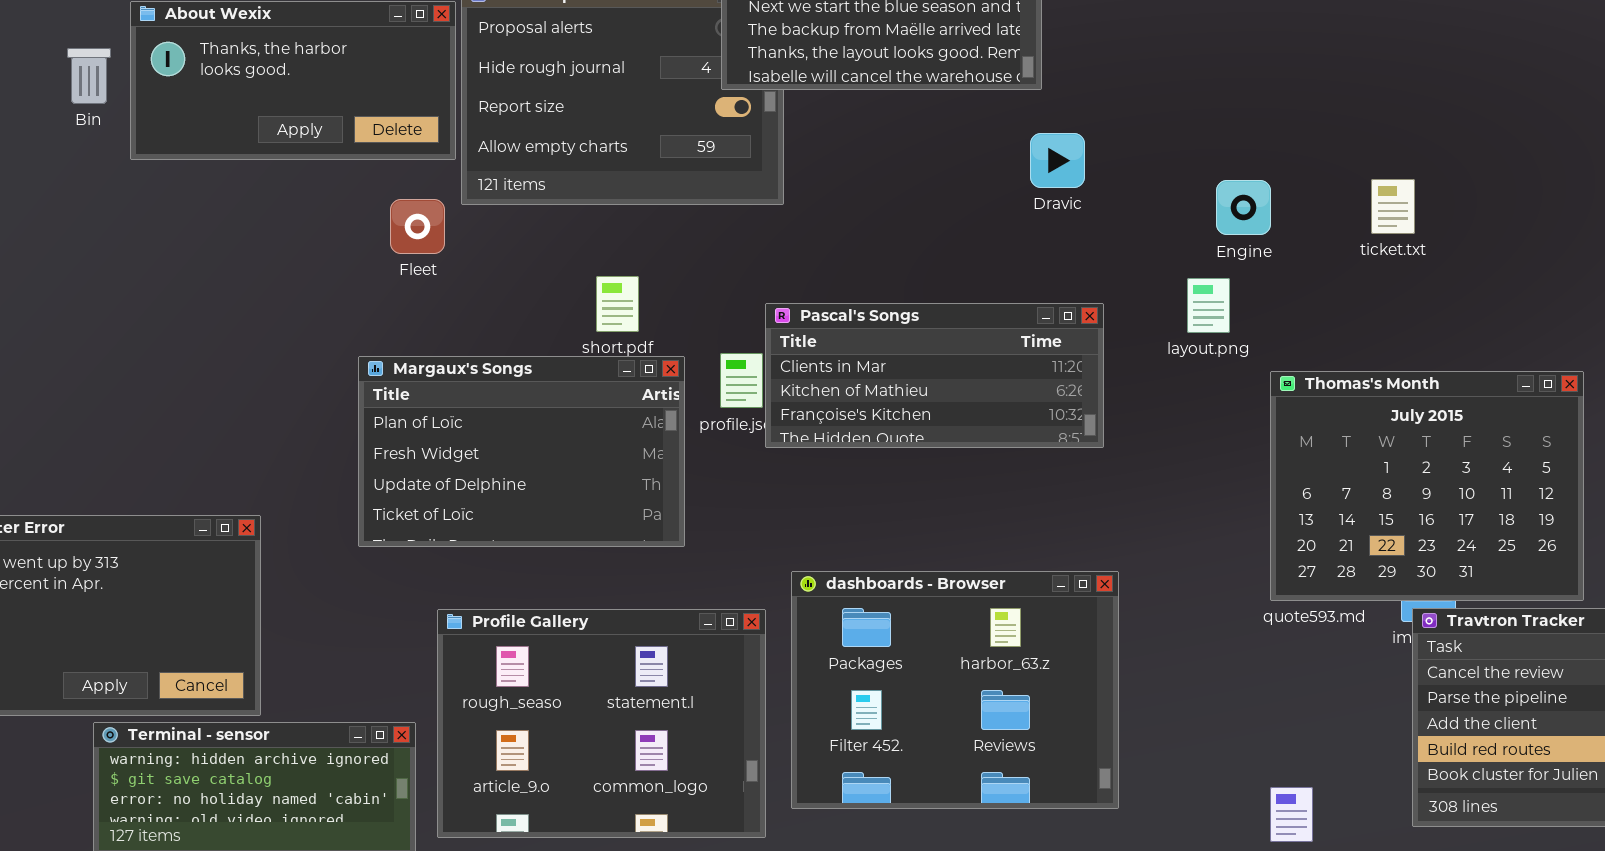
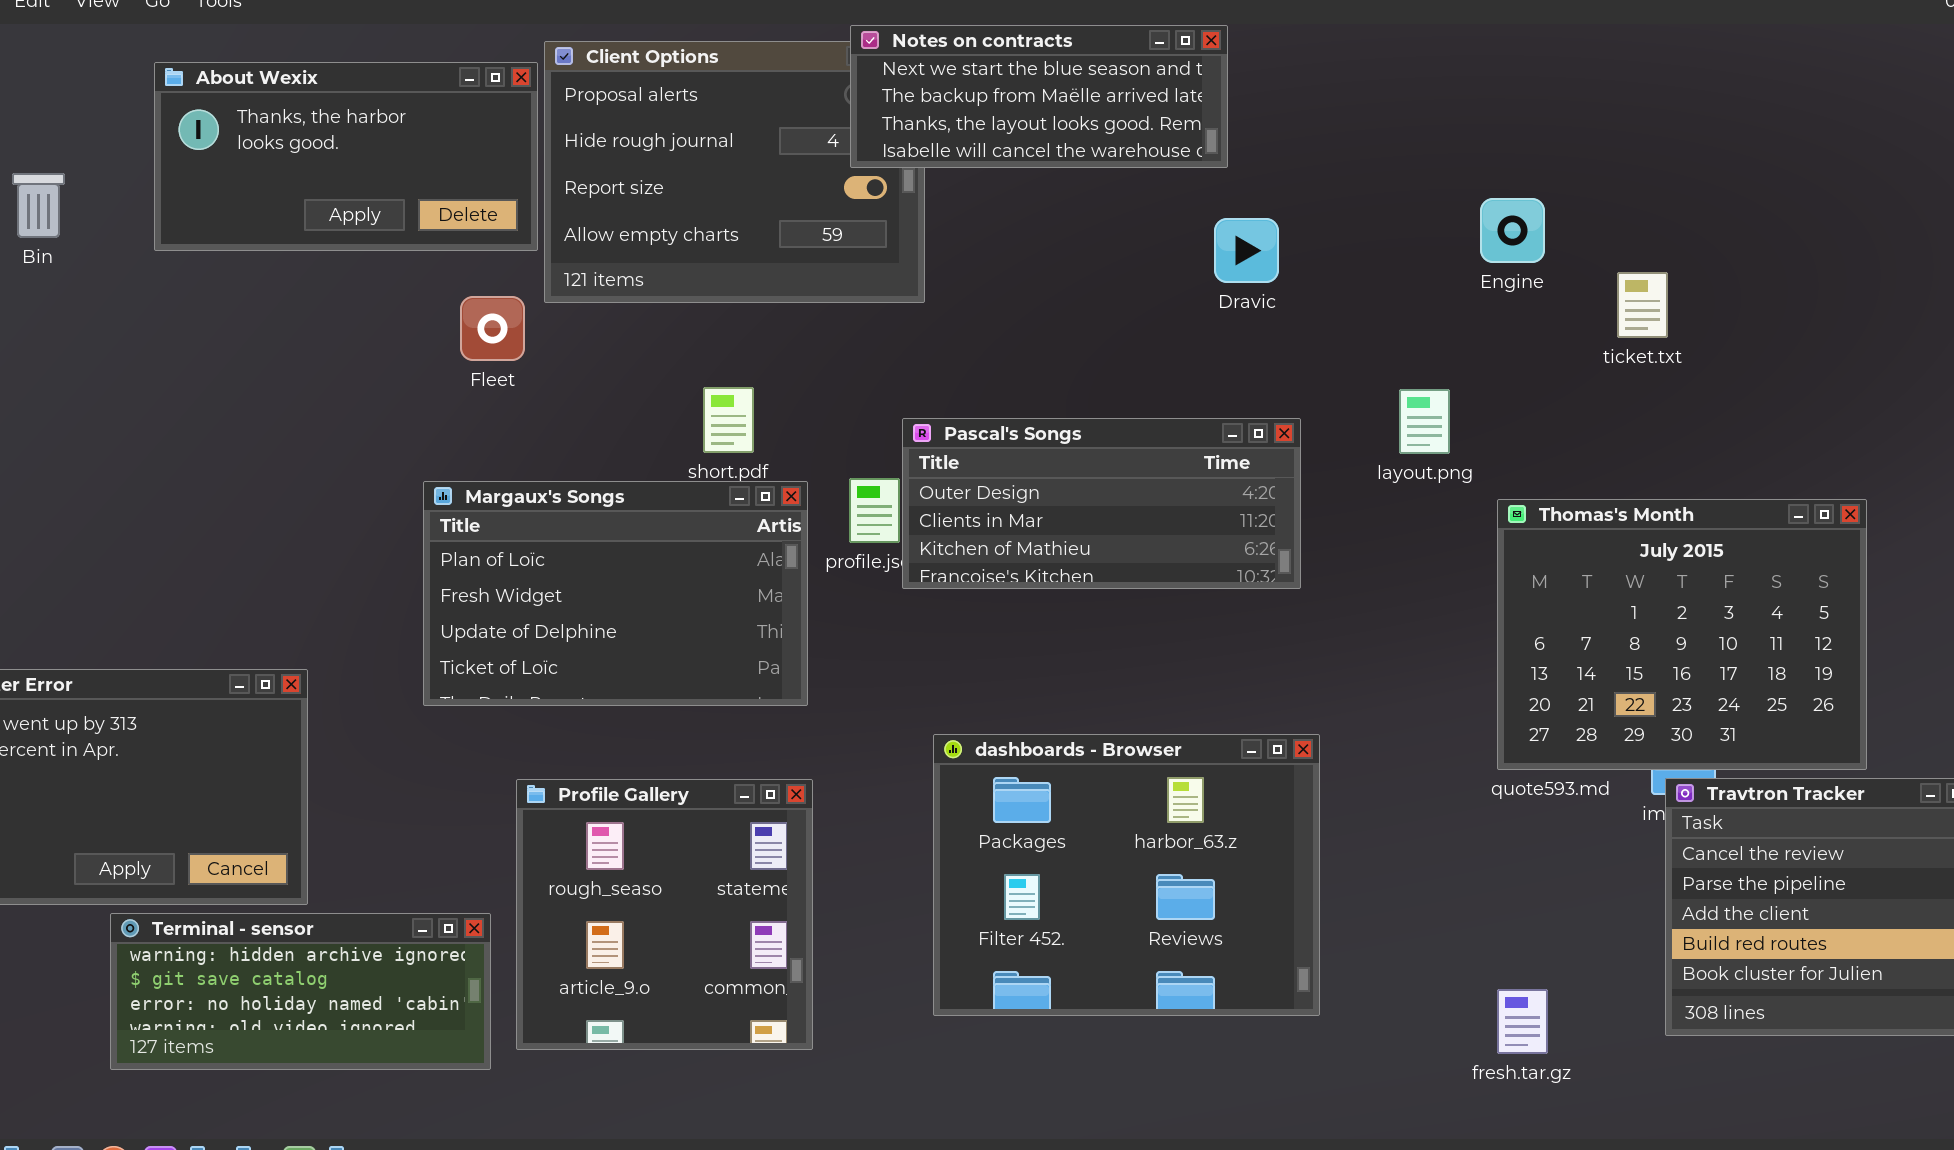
Bin: [67,48,111,104] -> [12,173,65,238], moved
Engine: [1216,180,1271,235] -> [1480,198,1545,263], moved
Pascal's Songs: [765,303,1104,448] -> [902,418,1301,589], scrolled up 1 row
Profile Gallery: [437,609,766,838] -> [516,779,813,1050], resized

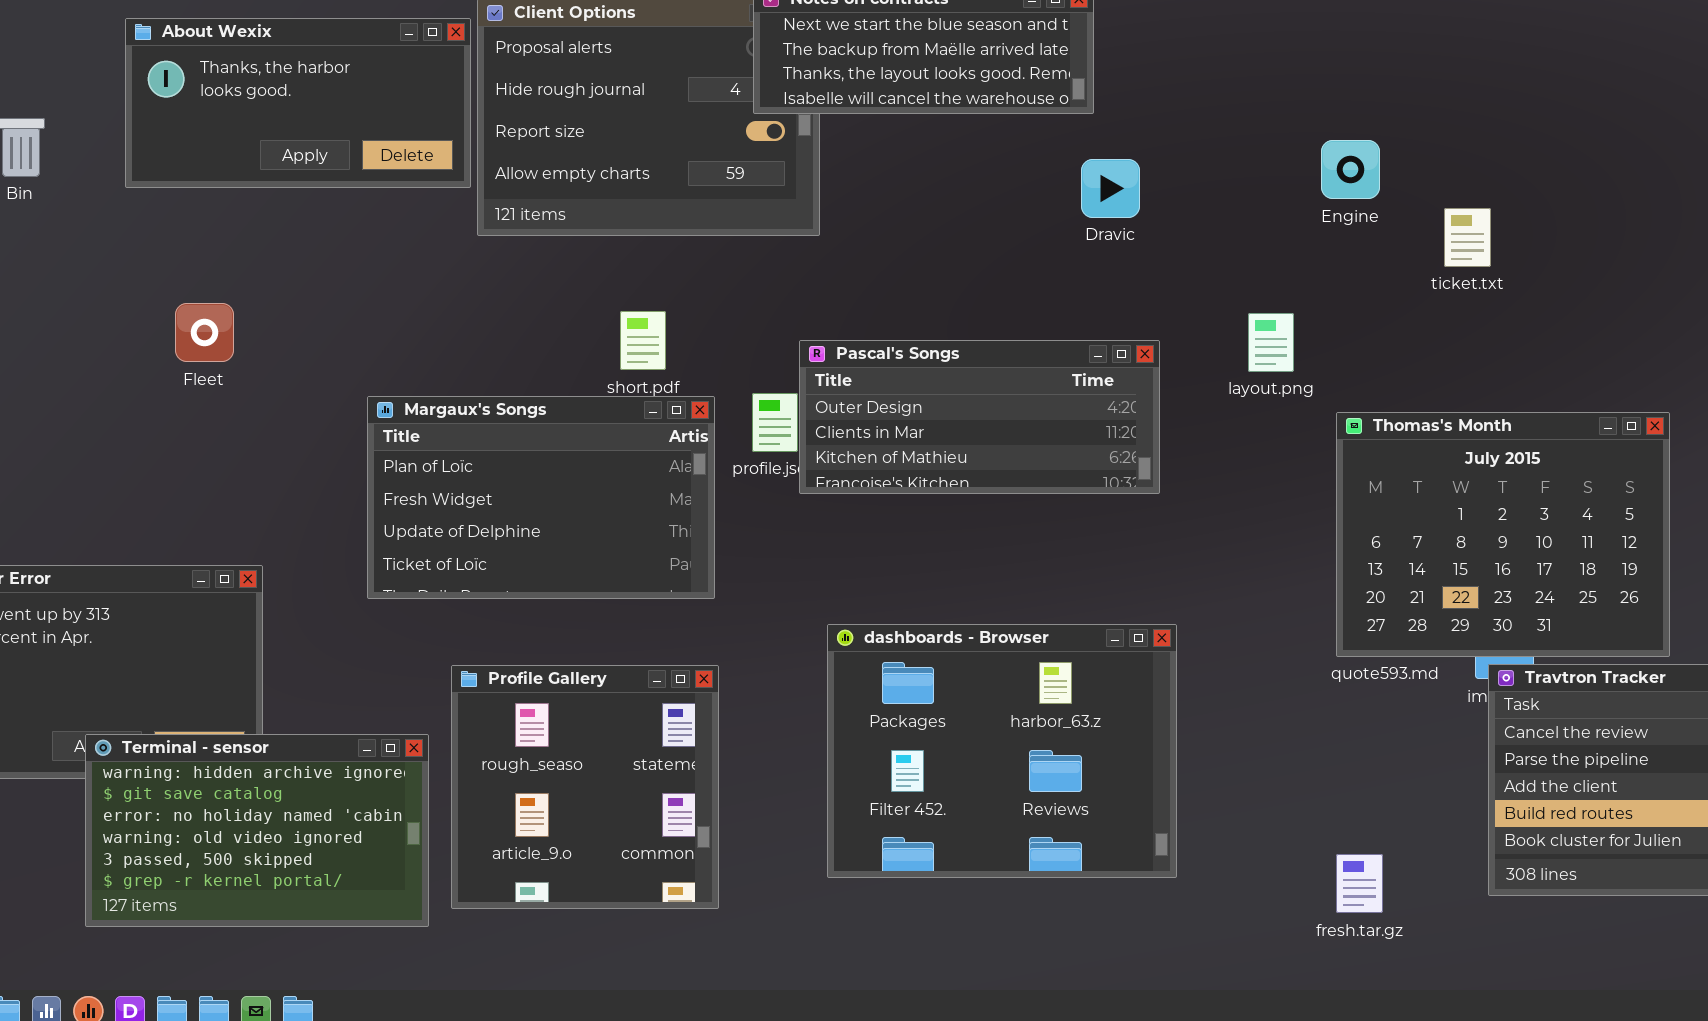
Fleet: [460,296,525,361] -> [175,303,234,362], moved
Terminal - sensor: [110,913,491,1070] -> [85,734,429,927], resized

